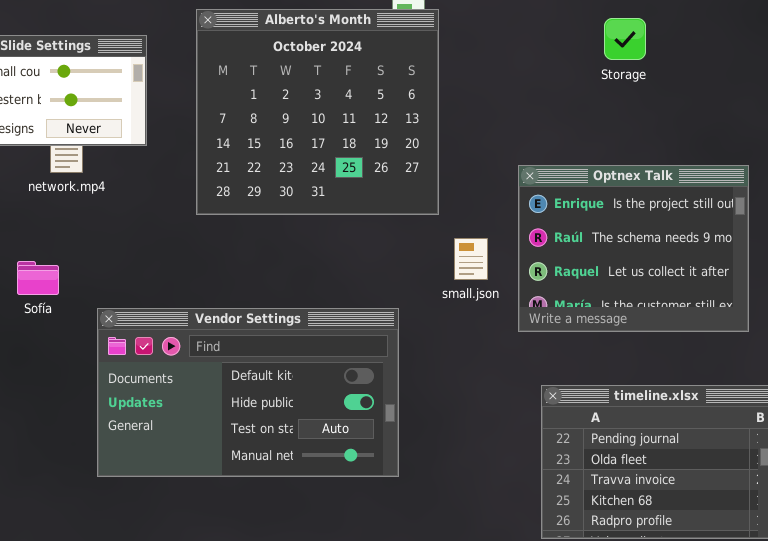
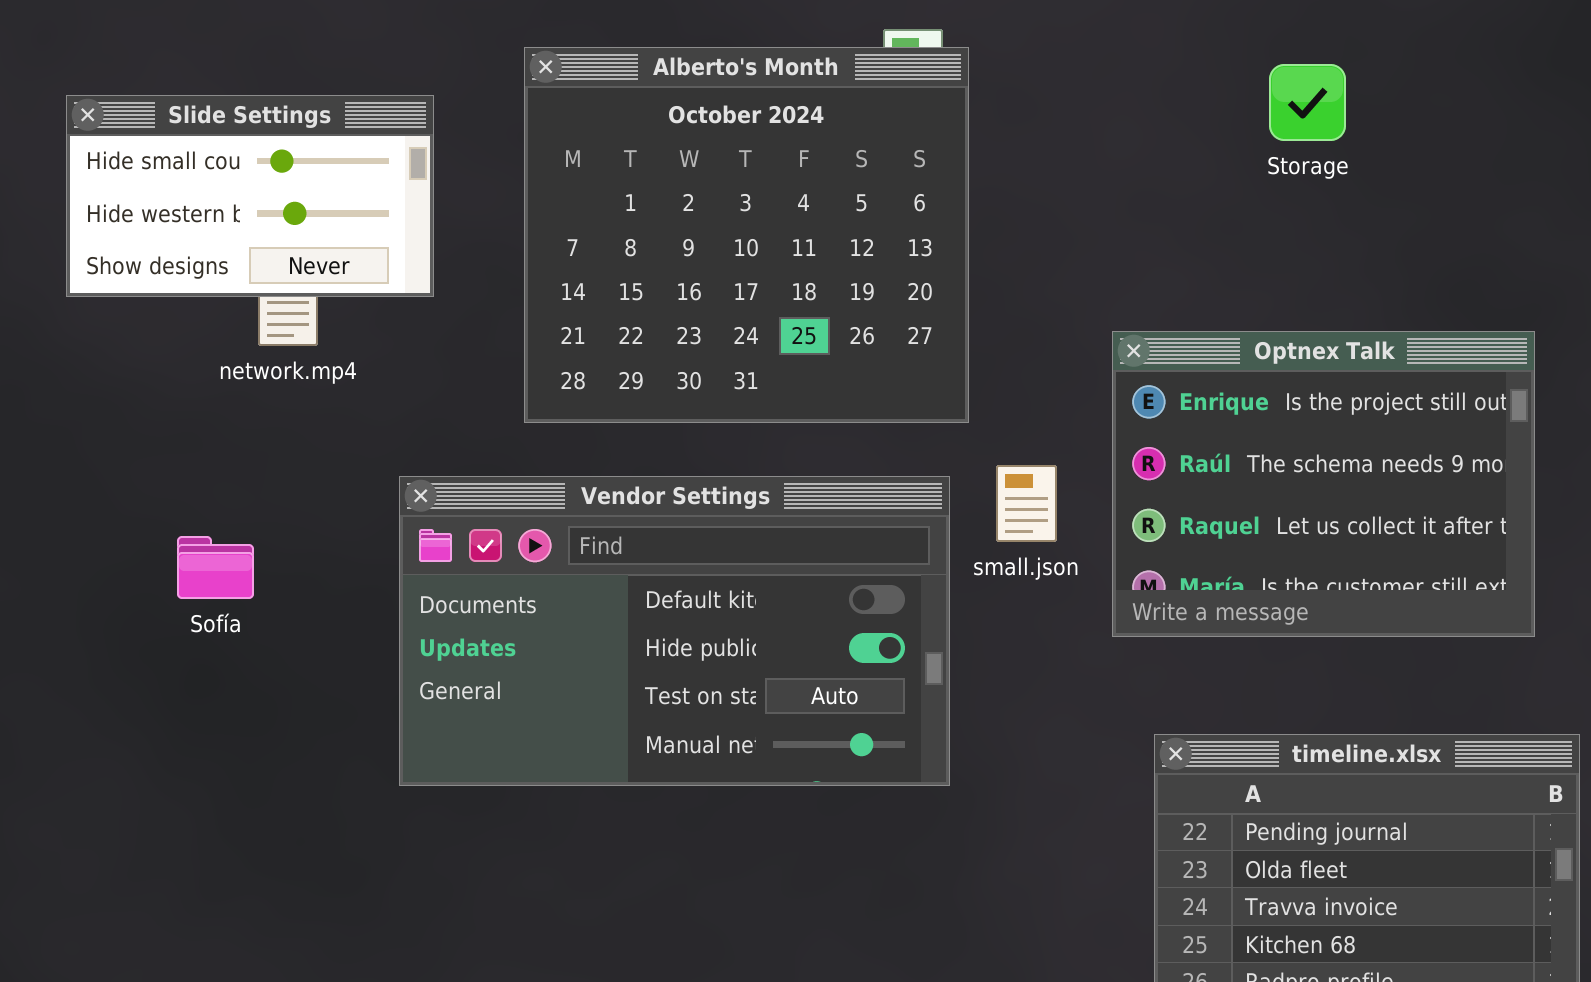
Sofía: [17,261,59,295] -> [177,536,254,599], moved
Vendor Settings: [97,308,399,477] -> [399,476,950,786], moved

